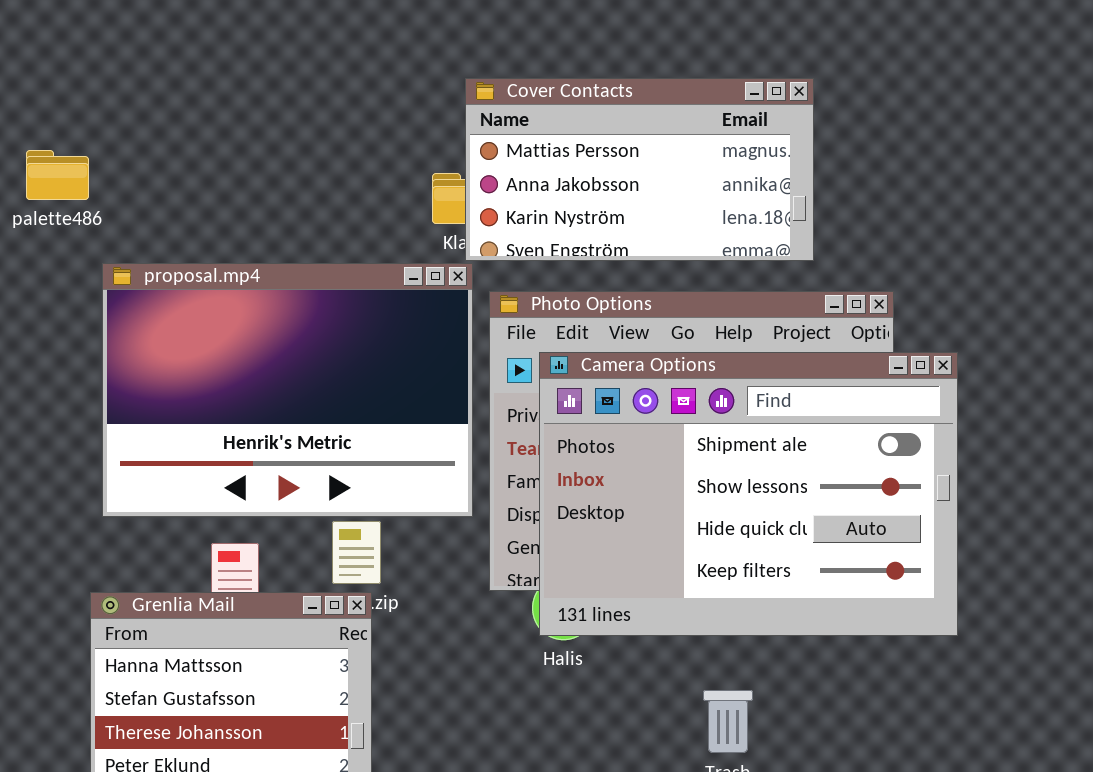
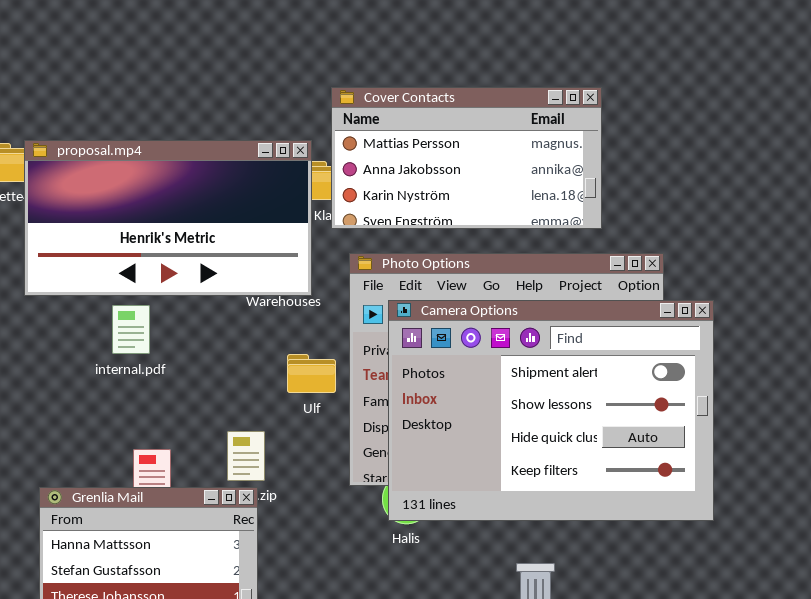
proposal.mp4: [102,263,473,517] -> [24,140,312,296], moved, resized

